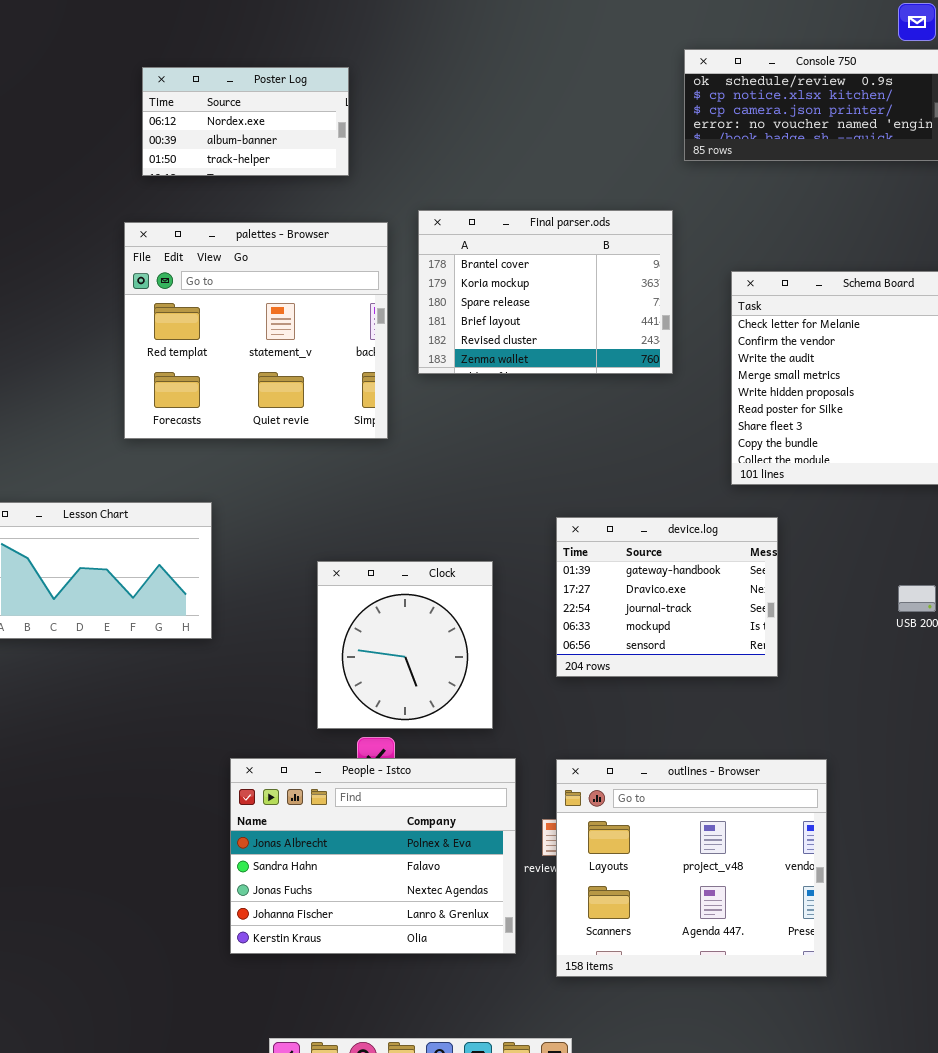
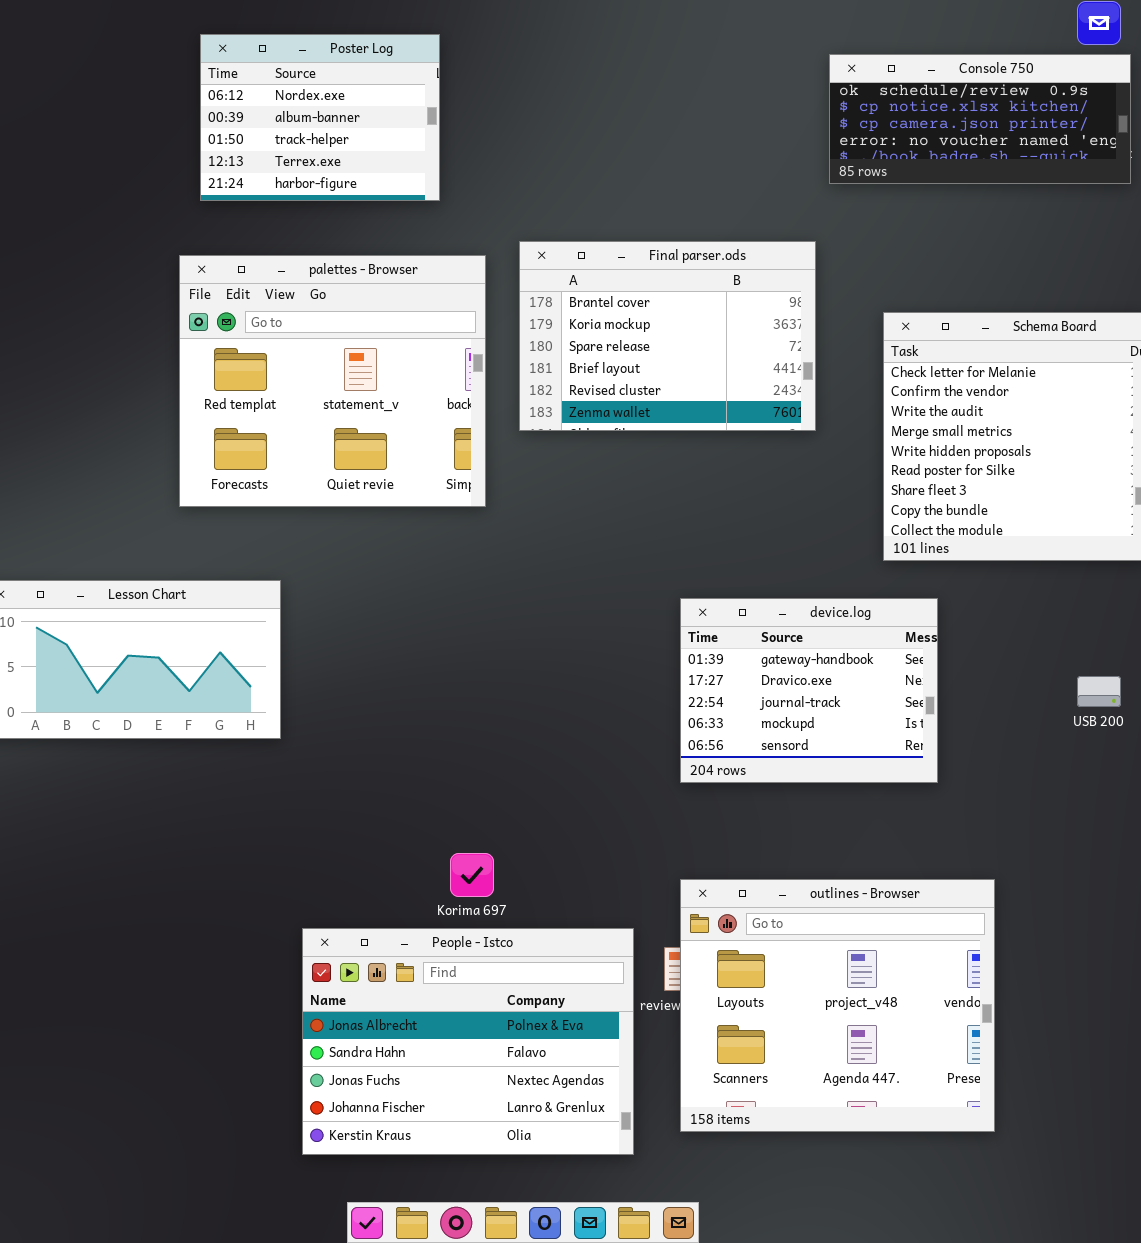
Poster Log: [142,67,349,176] -> [200,34,440,201], resized
Clock: [317,561,493,729] -> none, closed
People - Istco: [230,758,516,954] -> [302,928,634,1155], moved

